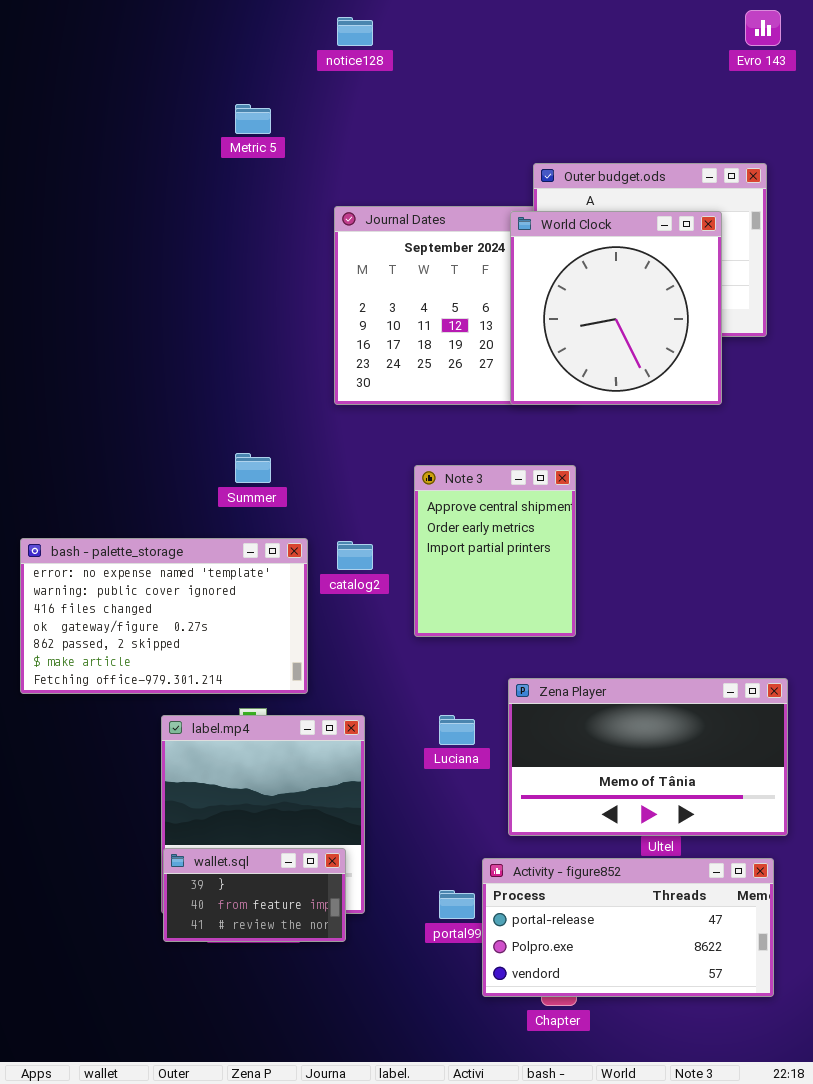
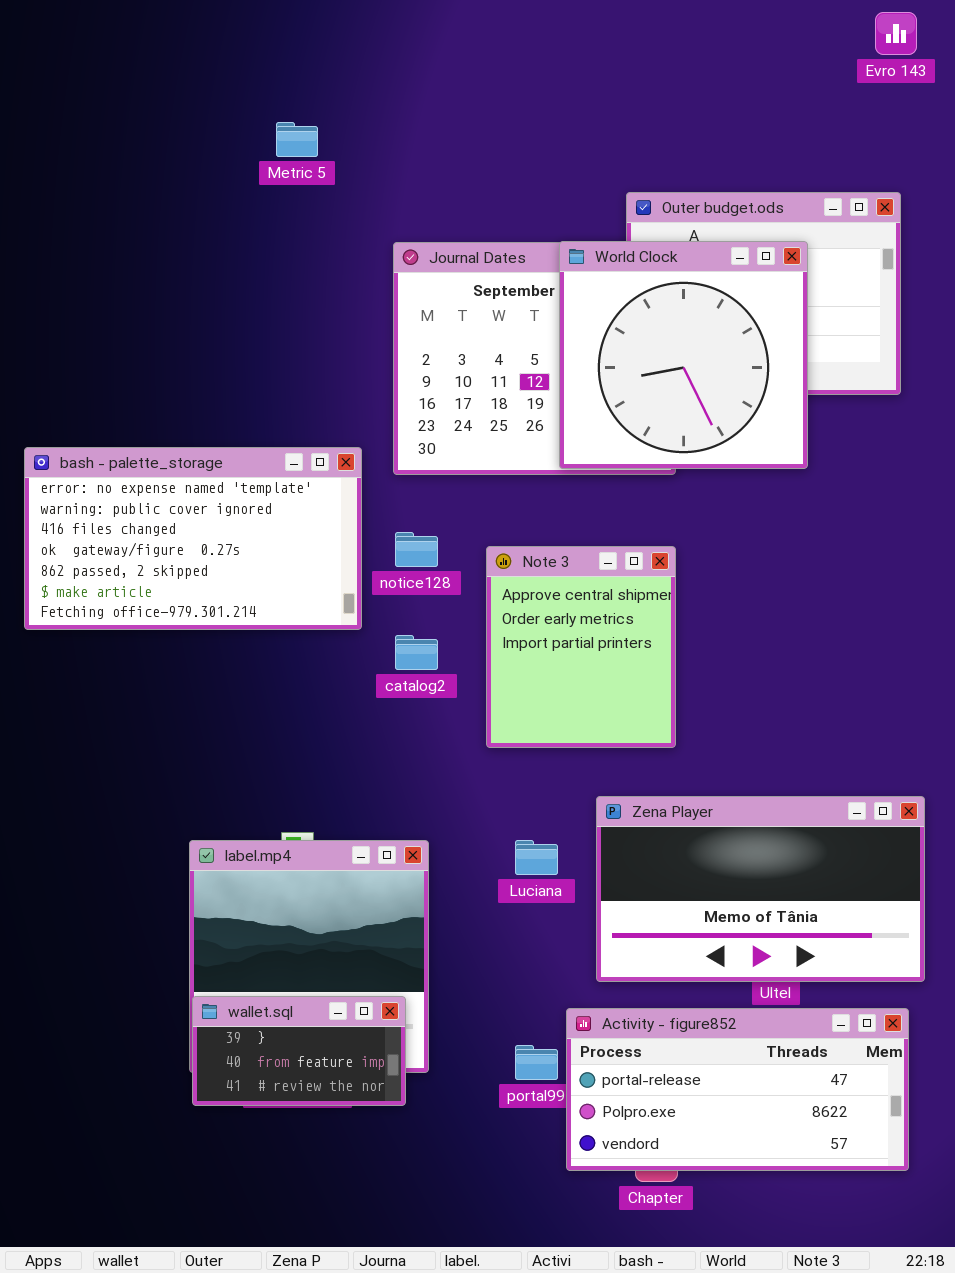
notice128: [337,17,373,46] -> [395,532,438,567], moved
World Clock: [510,211,722,405] -> [559,241,808,469], moved
bash - palette_storage: [20,538,308,694] -> [24,447,362,630], moved

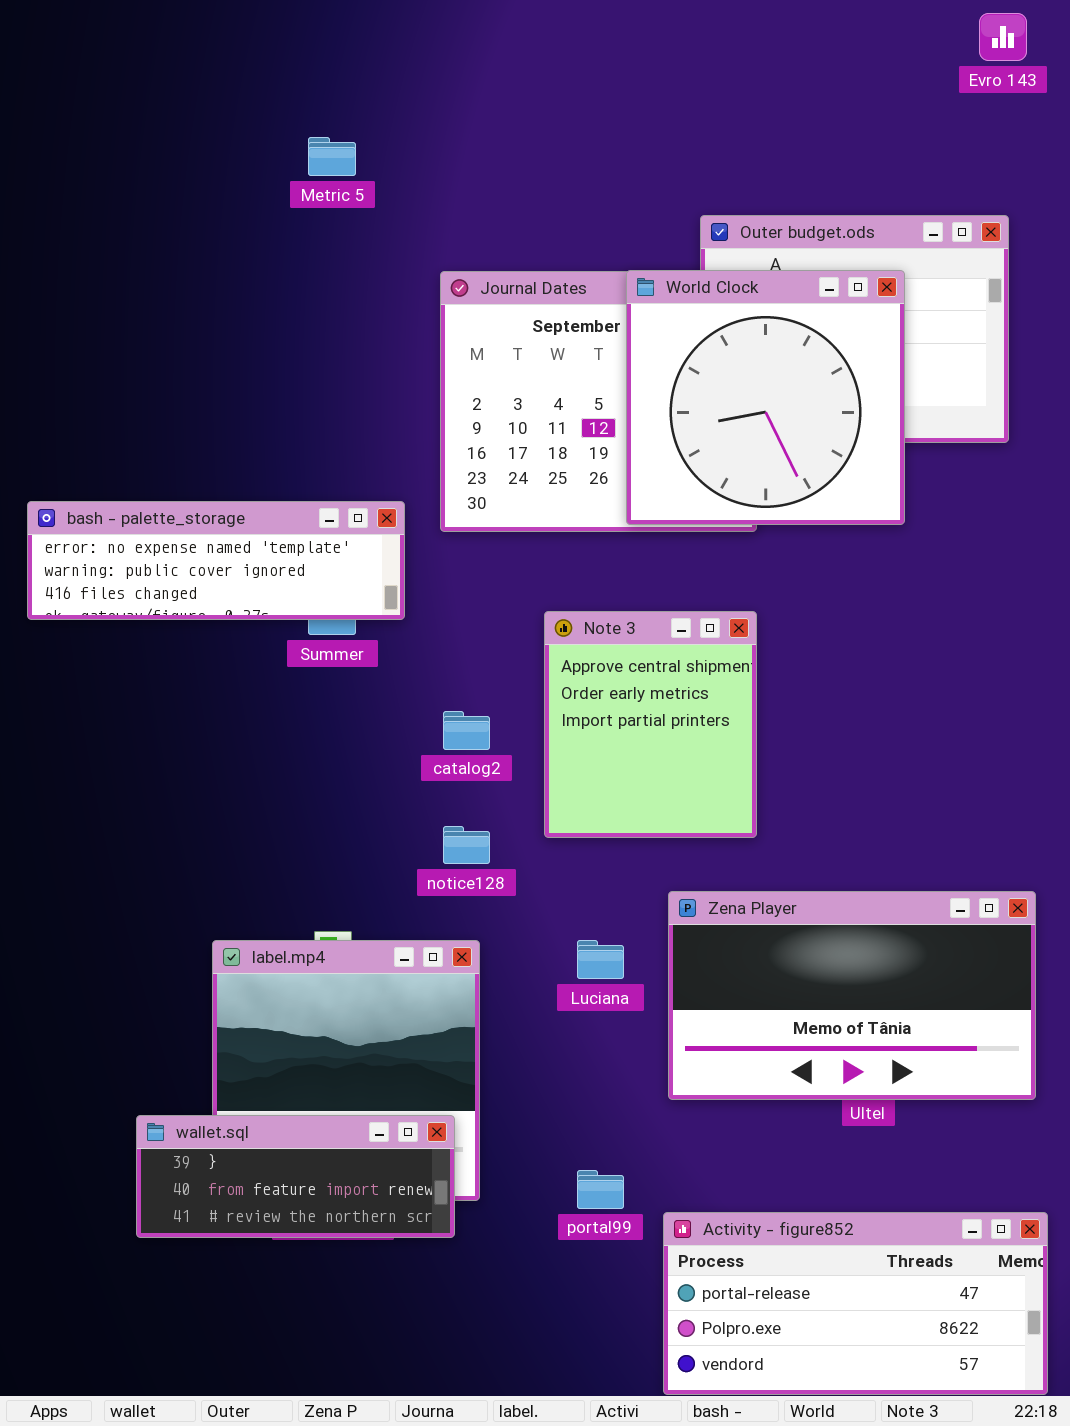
bash - palette_storage: [24,447,362,630] -> [27,501,405,620], resized
notice128: [395,532,438,567] -> [443,826,490,864], moved
wallet.sql: [192,996,406,1106] -> [136,1115,455,1238], resized
Activity - figure852: [566,1008,909,1171] -> [663,1212,1048,1395], moved

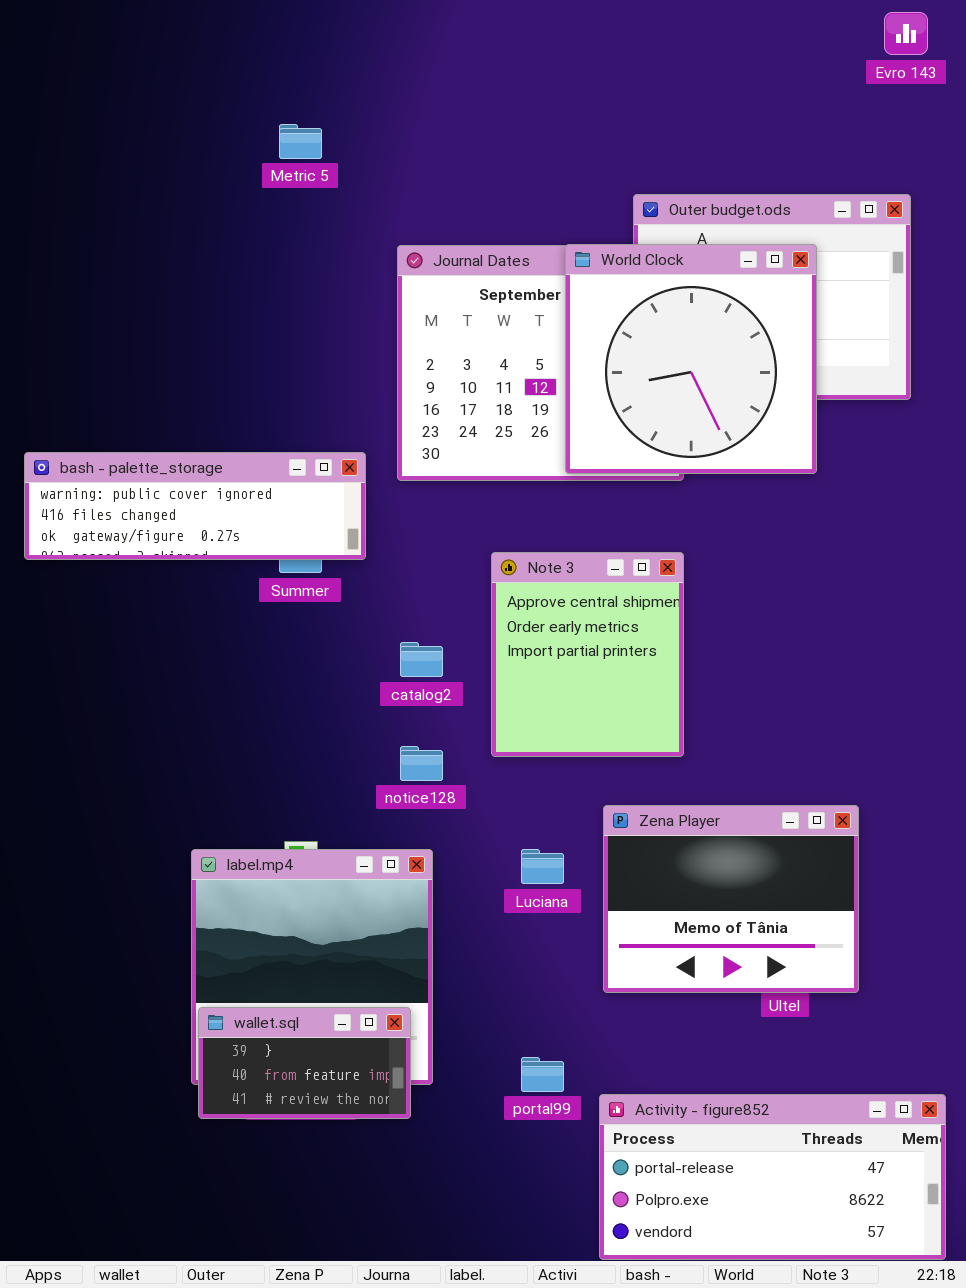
bash - palette_storage: [27,501,405,620] -> [24,452,366,560], scrolled down 1 row
Zena Player: [668,891,1036,1100] -> [603,805,859,993], resized
wallet.sql: [136,1115,455,1238] -> [198,1007,411,1119], resized

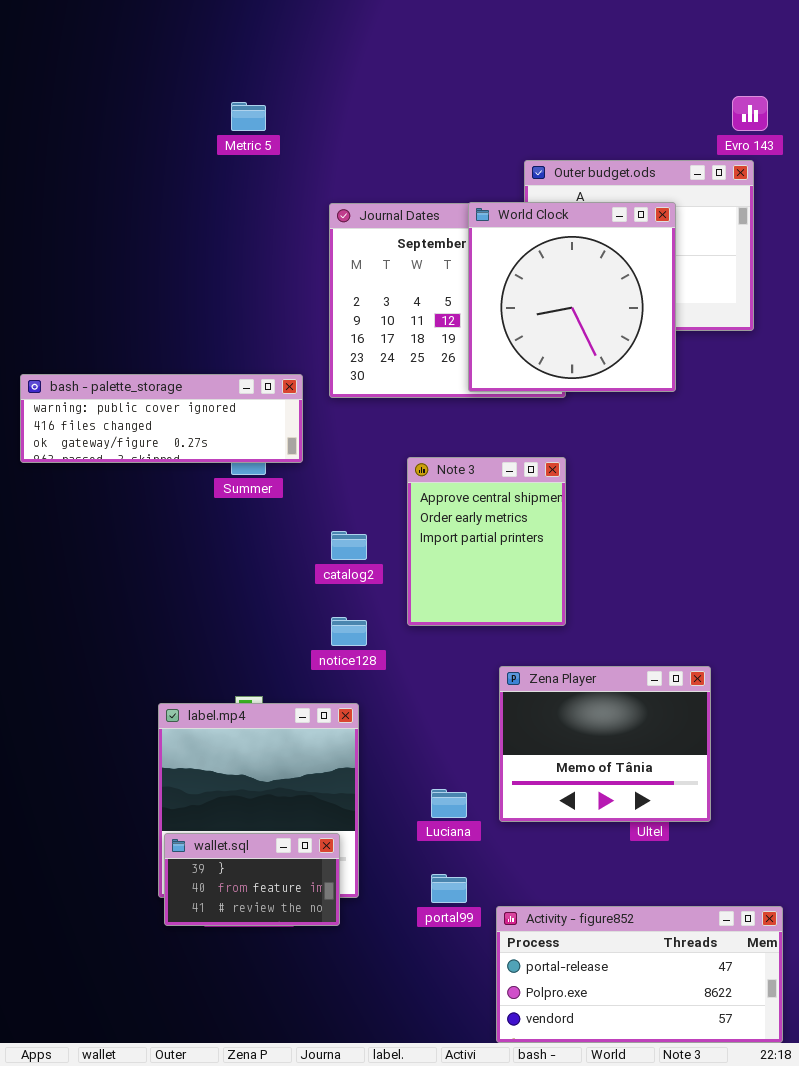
Evro 143: [884,12,928,55] -> [732,96,768,131], moved
Luciana: [521,849,564,884] -> [431,789,467,818], moved

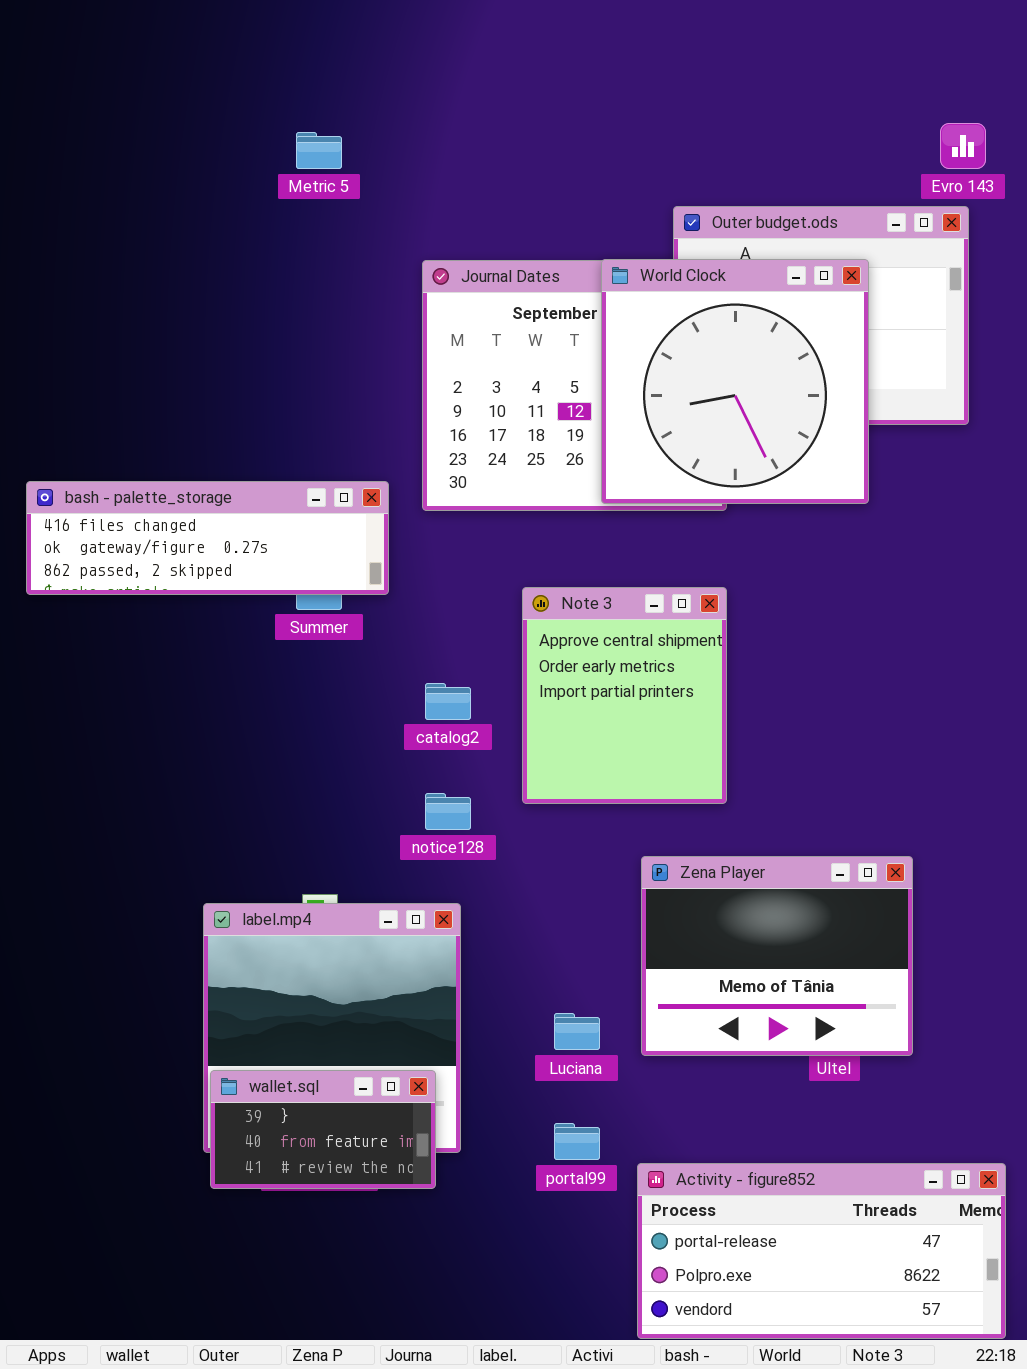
bash - palette_storage: [20,374,303,463] -> [26,481,389,595], scrolled down 1 row

